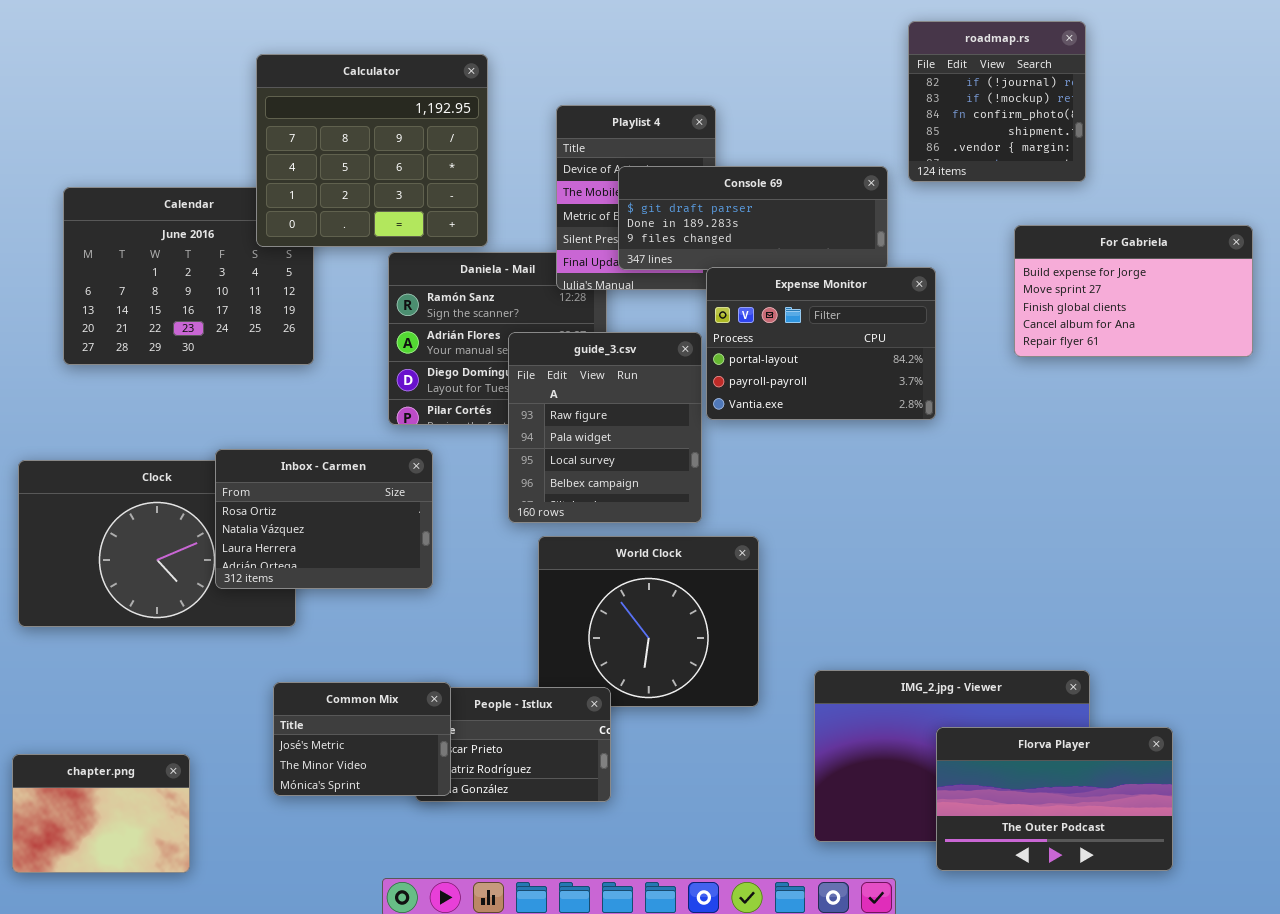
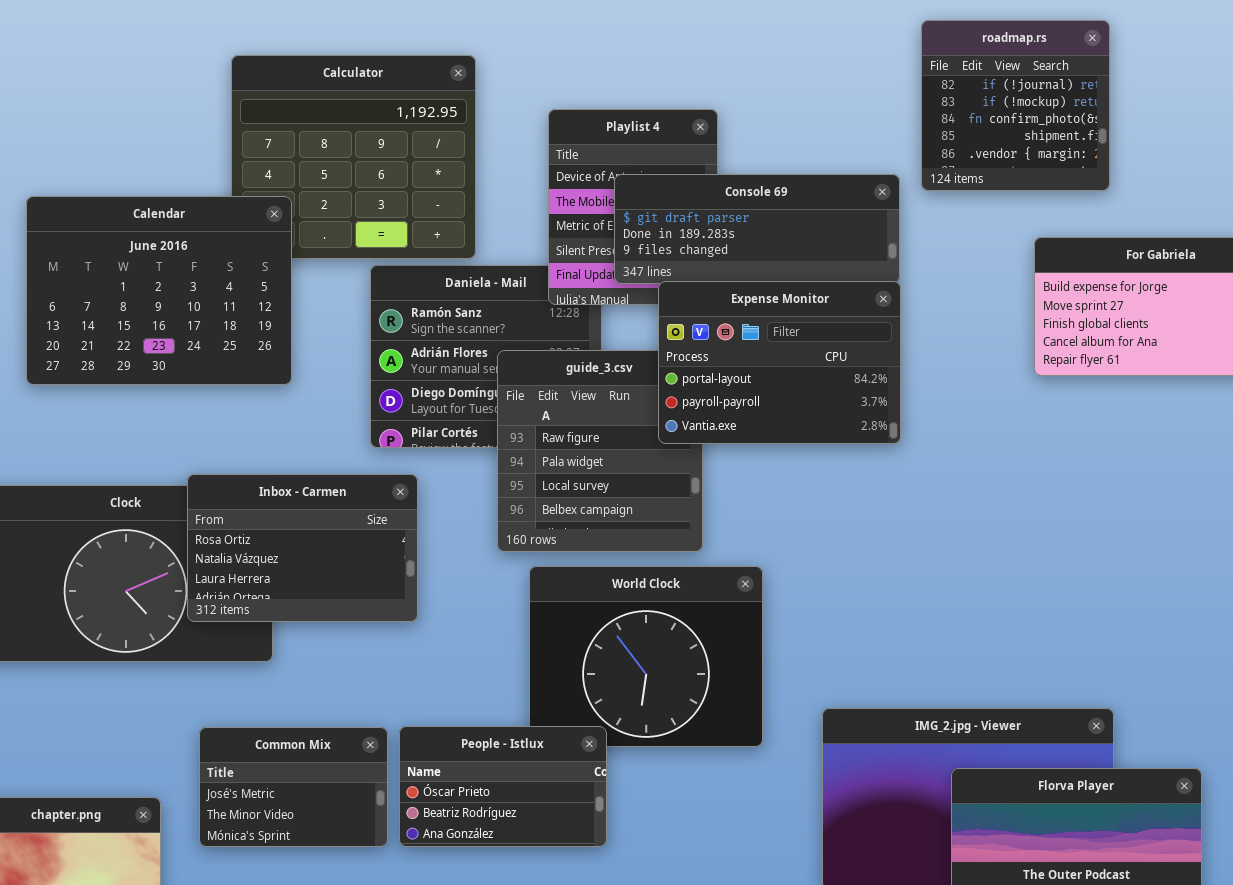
Calendar: [63,187,314,365] -> [26,196,292,385], raised
Expense Monitor: [706,267,936,420] -> [658,281,901,444], moved
Common Mix: [273,682,451,796] -> [199,727,388,847], moved

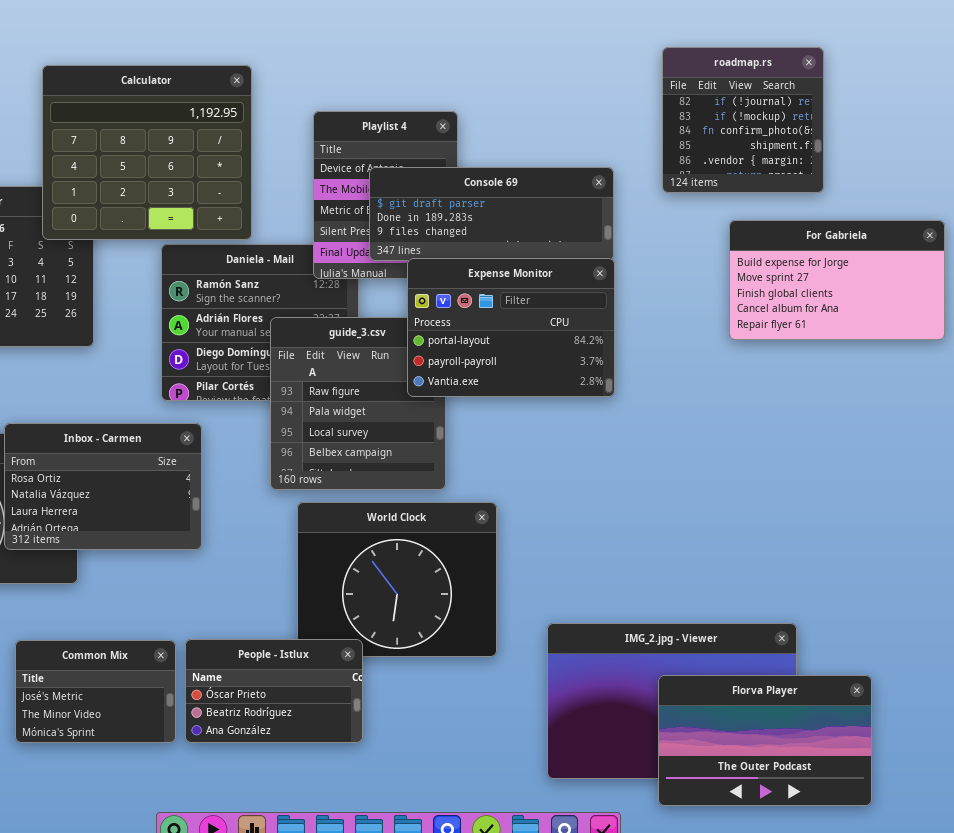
roadmap.rs: [921,20,1110,191] -> [662,47,824,193], moved
Calculator: [231,55,476,259] -> [42,65,252,240], raised

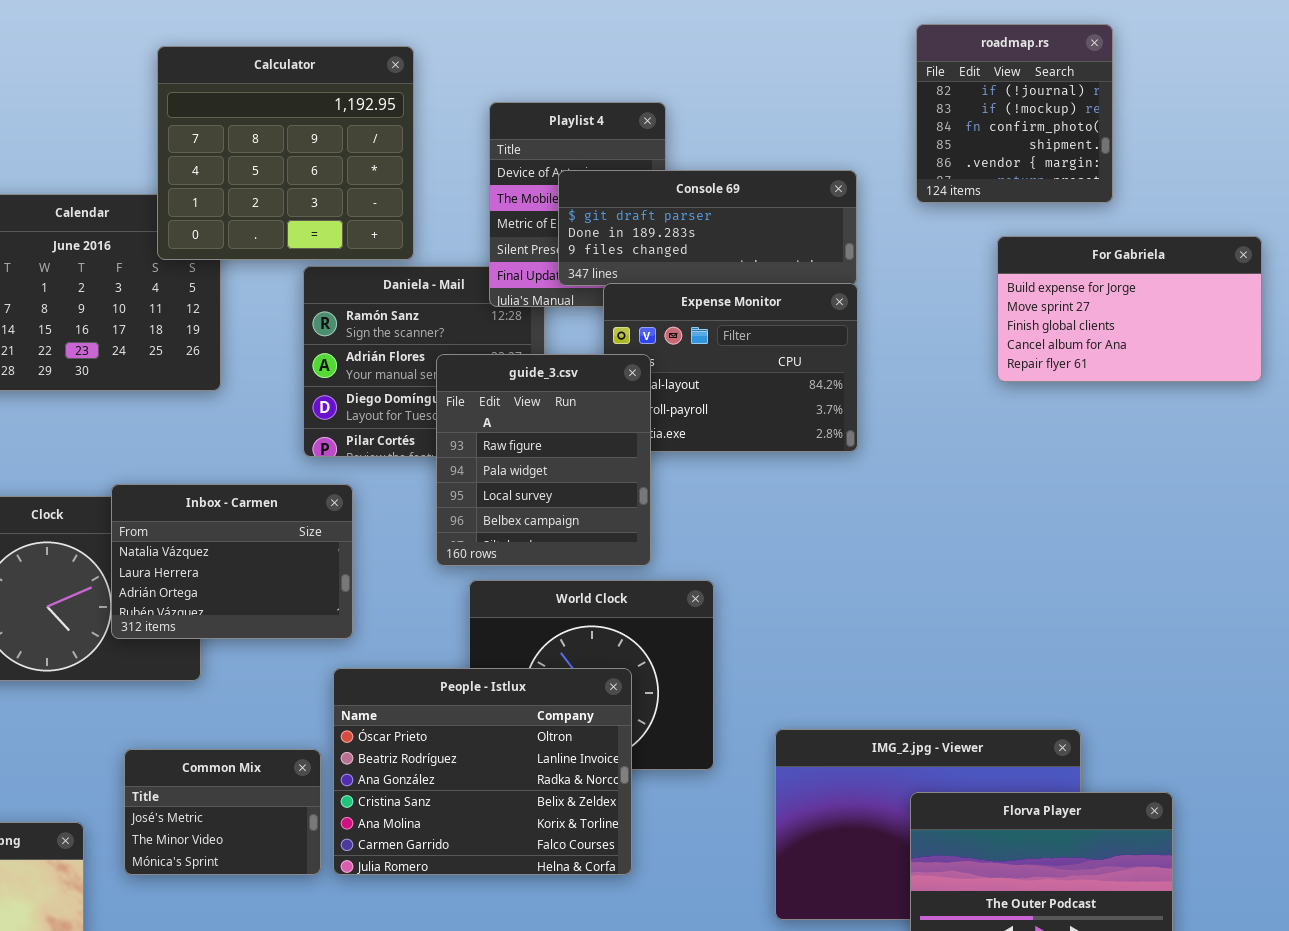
guide_3.csv: [270,317,446,490] -> [436,354,651,566], raised
Inbox - Carmen: [4,423,202,550] -> [111,484,353,639], scrolled down 1 row
People - Istlux: [185,639,363,743] -> [333,668,632,875], resized

